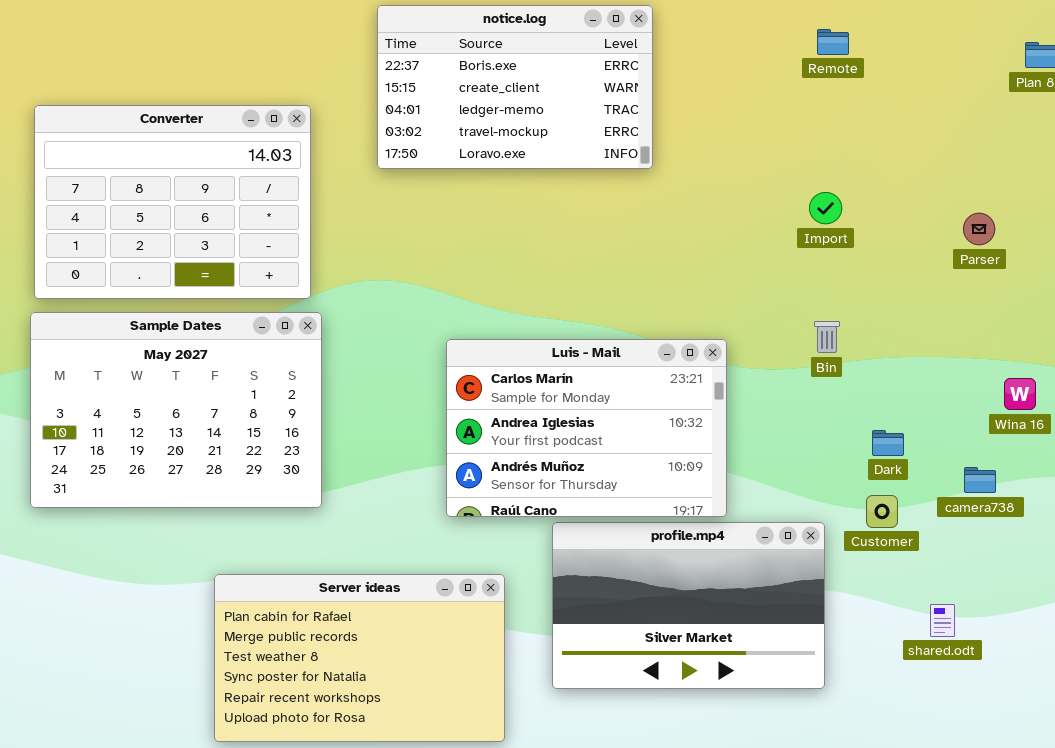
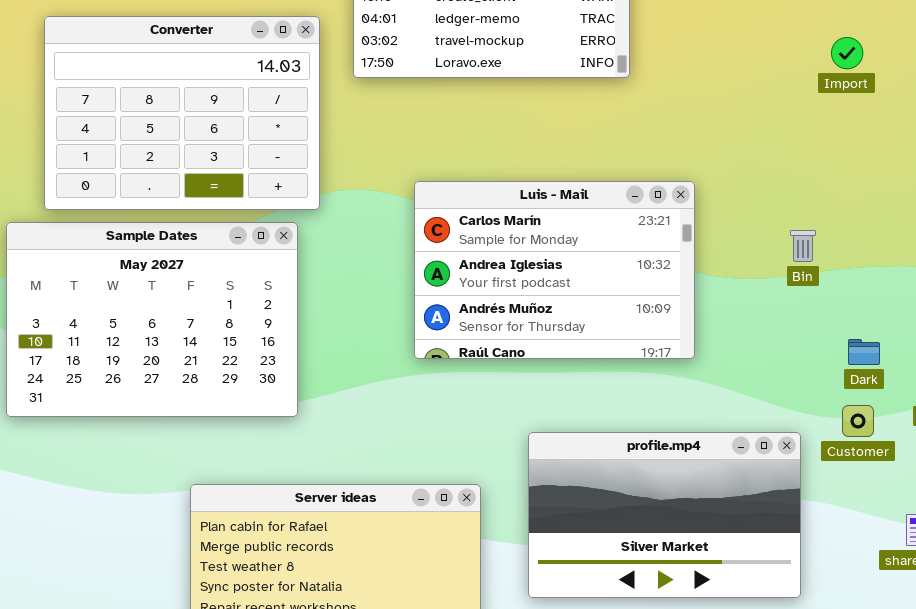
Converter: [34,105,311,299] -> [44,16,320,210], moved
Import: [809,192,842,224] -> [831,37,863,69], moved
Luis - Mail: [446,339,727,517] -> [414,181,695,359], moved

